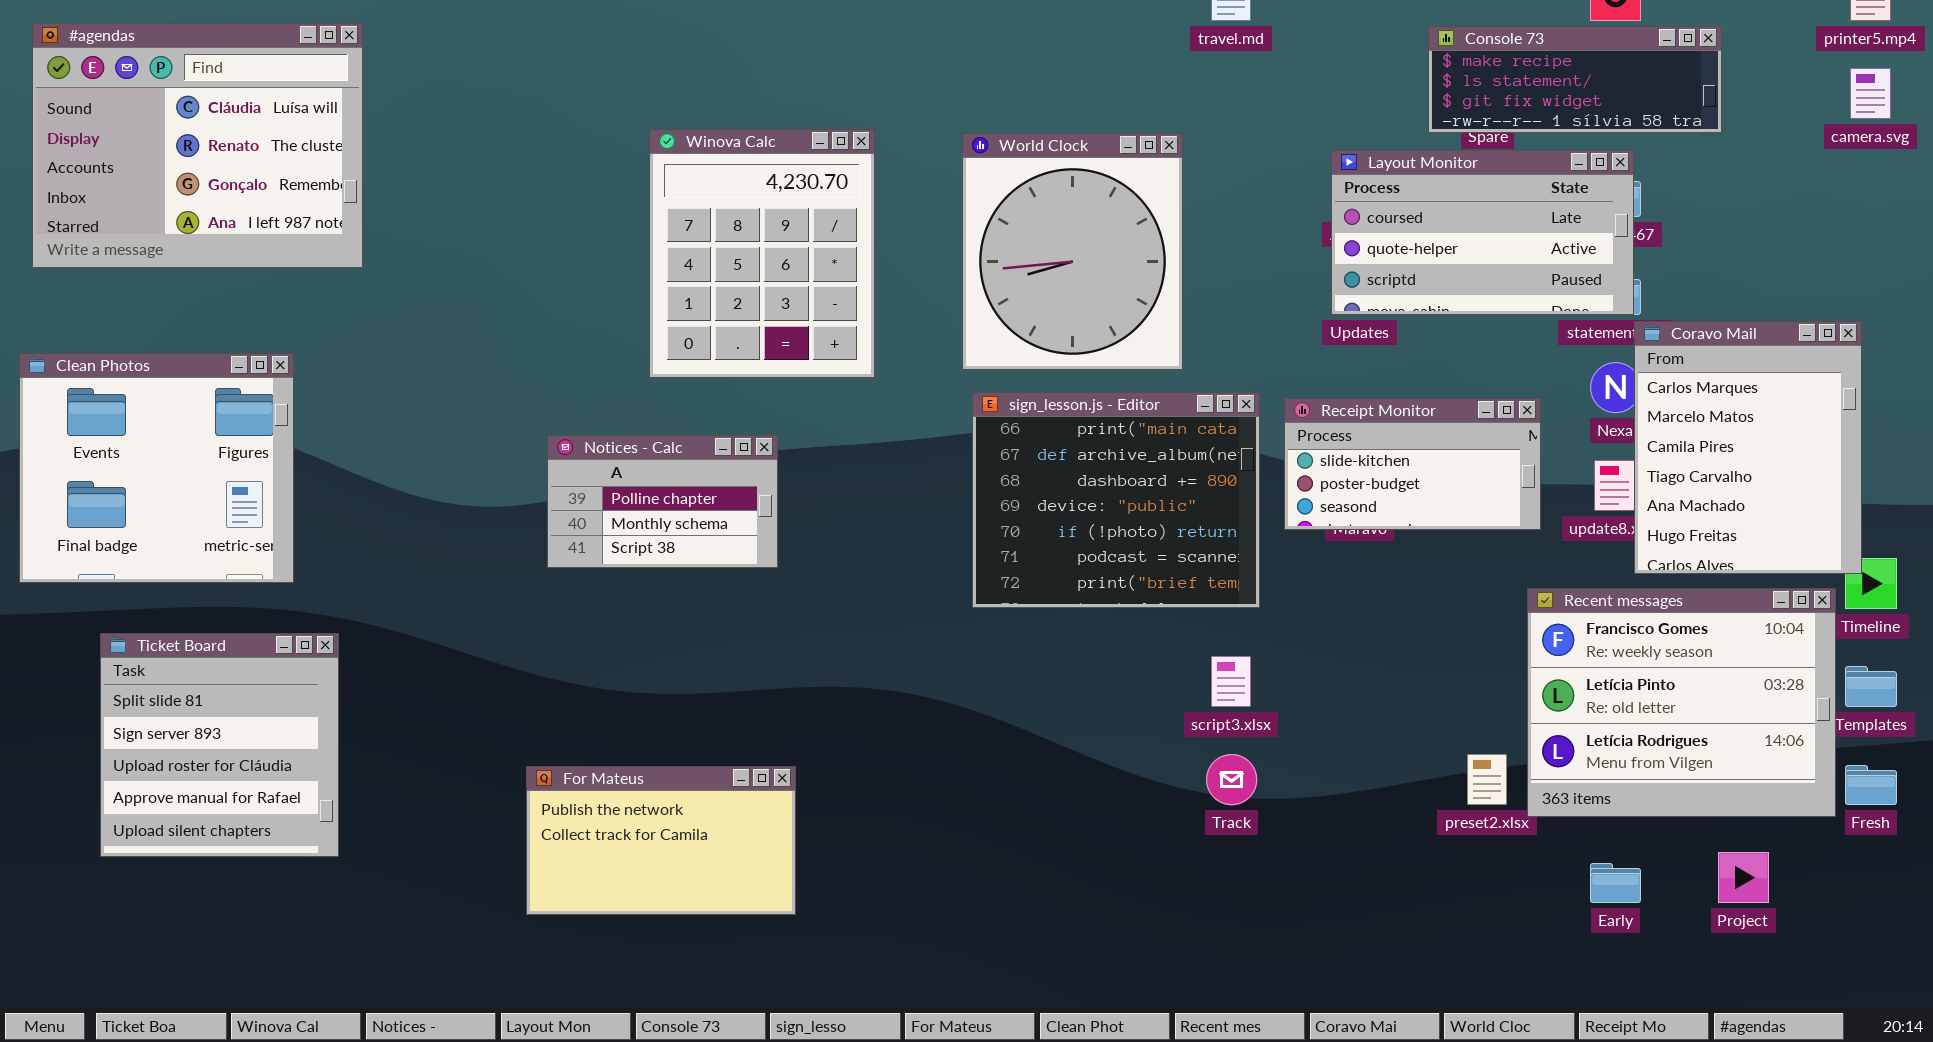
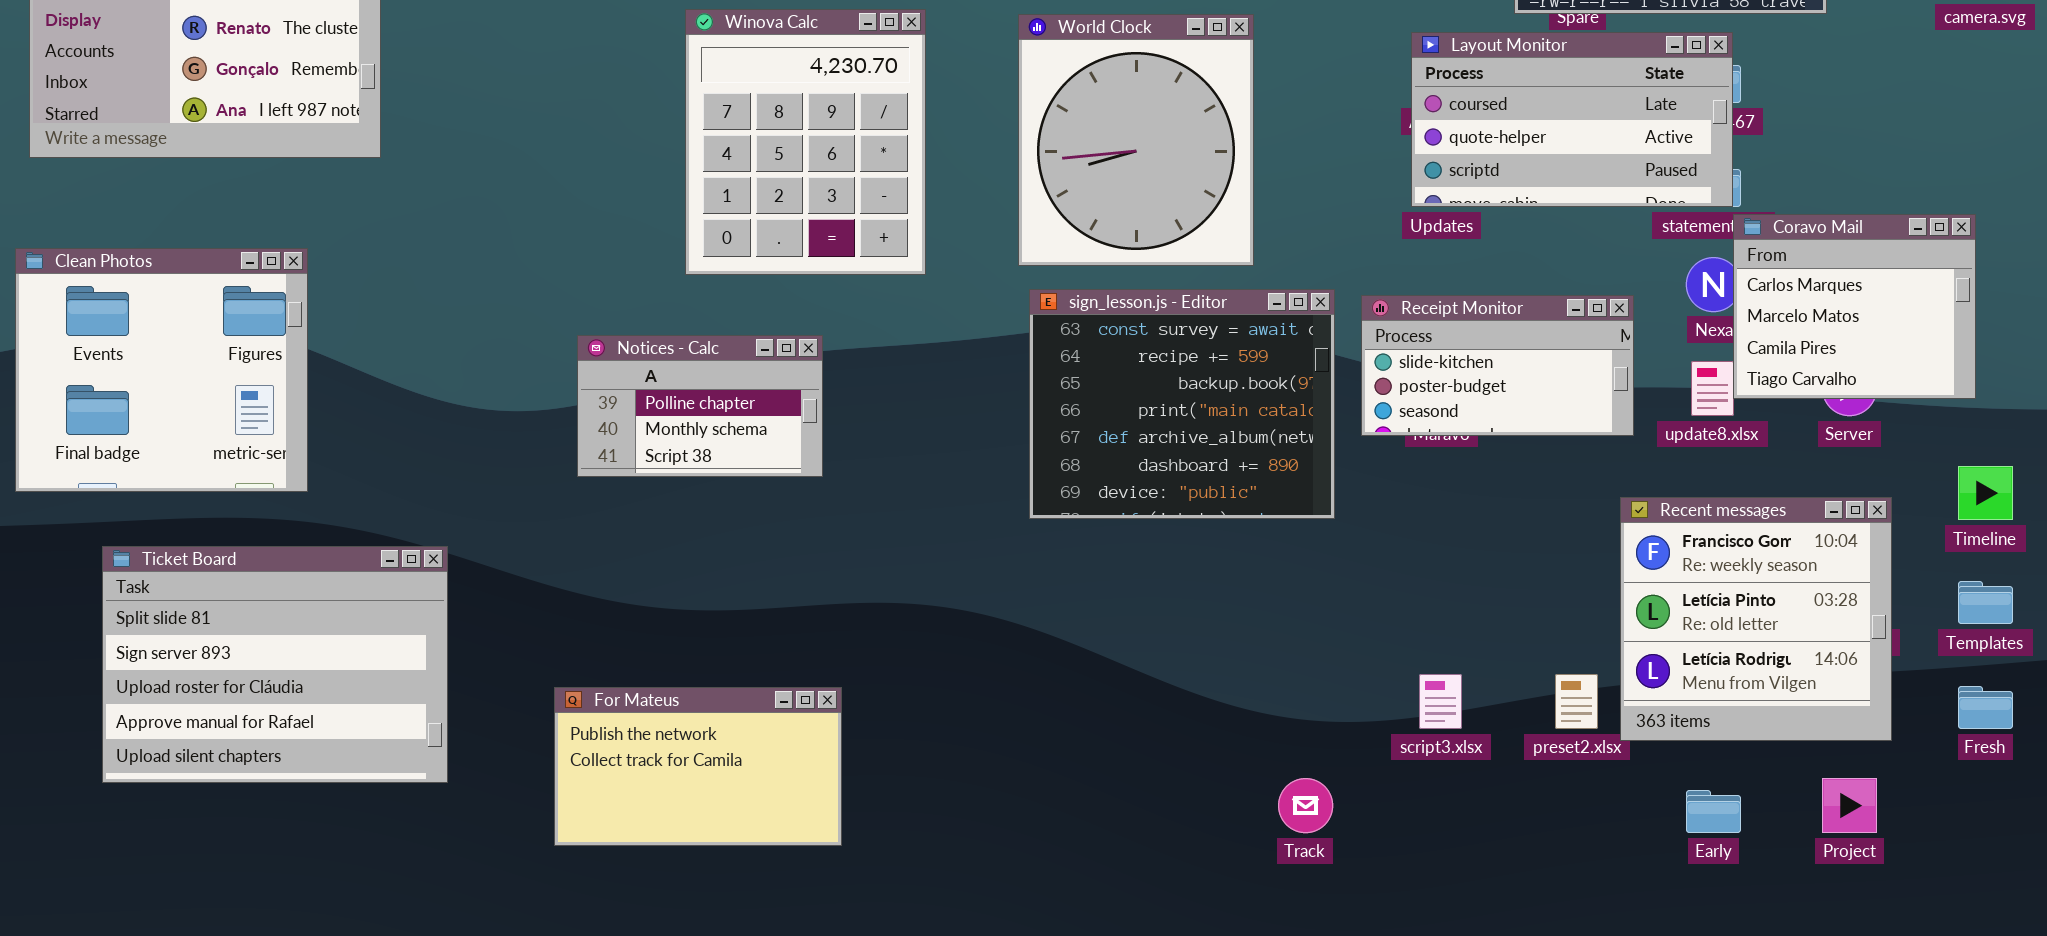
Coravo Mail: [1634,321,1862,574] -> [1733,214,1976,399], resized
sign_lesson.js - Editor: [972,392,1260,608] -> [1029,289,1335,519], scrolled up 3 rows
Recent messages: [1527,588,1836,817] -> [1620,497,1892,741], resized
Ticket Board: [100,633,339,857] -> [102,546,448,783], resized
script3.xlsx: [1211,656,1251,707] -> [1419,674,1462,729], moved
Track: [1206,754,1257,805] -> [1278,778,1333,833], moved

